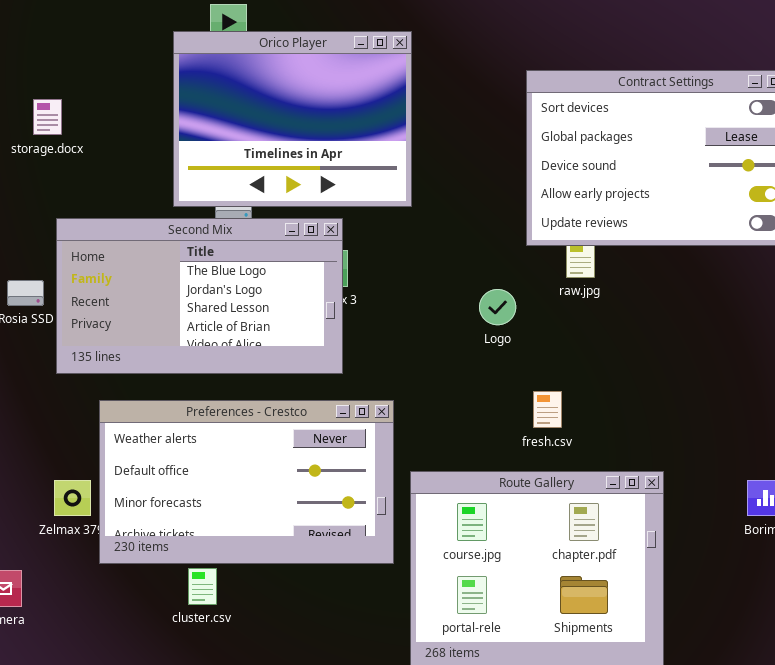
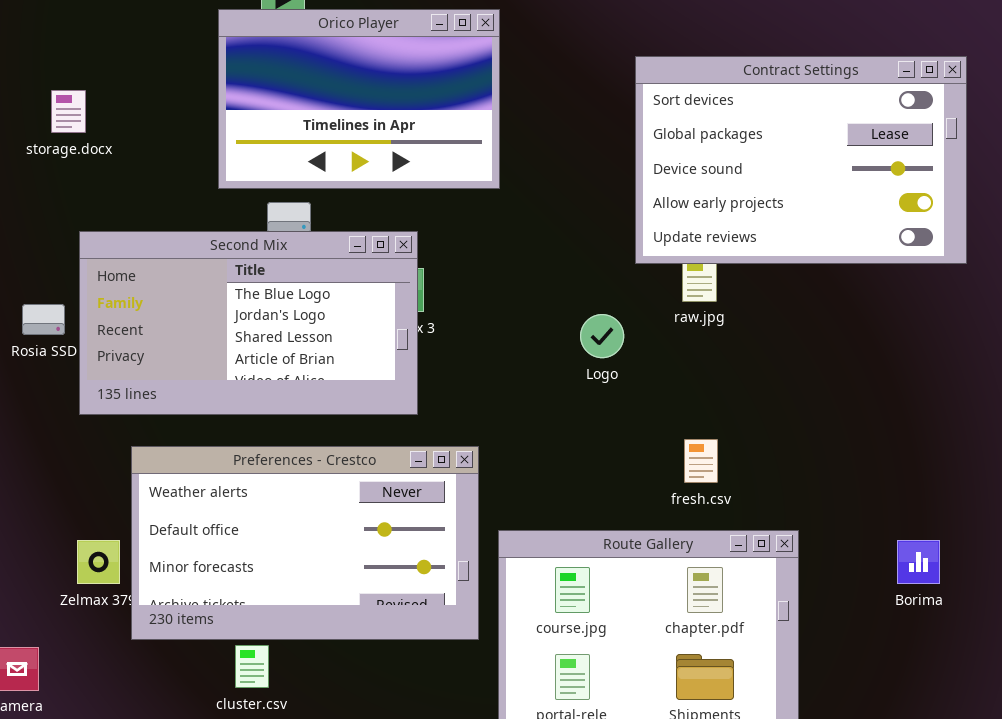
Orico Player: [173,31,412,207] -> [218,9,500,189], resized
fresh.csv: [533,391,562,428] -> [684,439,718,483], moved

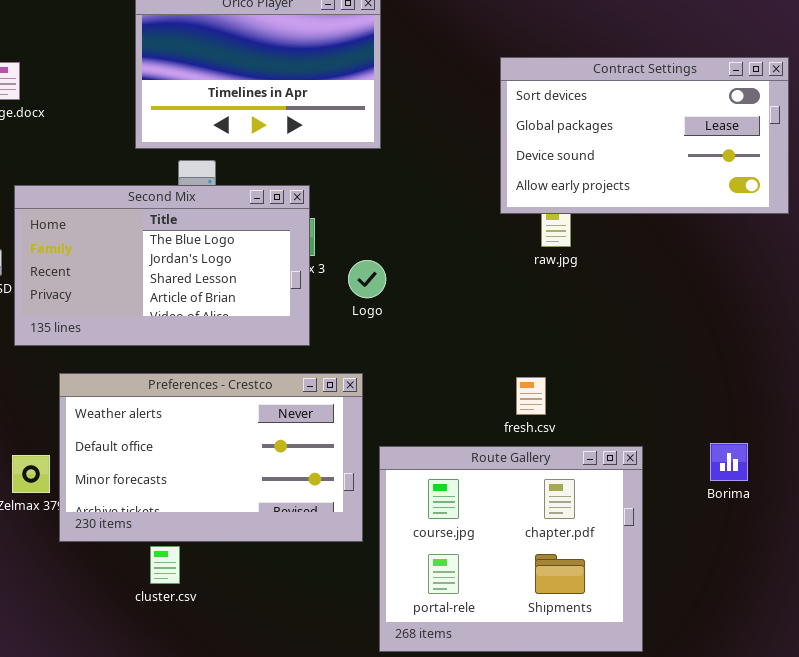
Contract Settings: [635,56,967,264] -> [500,57,789,214], resized
Logo: [580,314,624,358] -> [348,260,386,298], moved
fresh.csv: [684,439,718,483] -> [516,377,546,415], moved
Borima: [897,540,940,584] -> [710,443,748,481], moved

